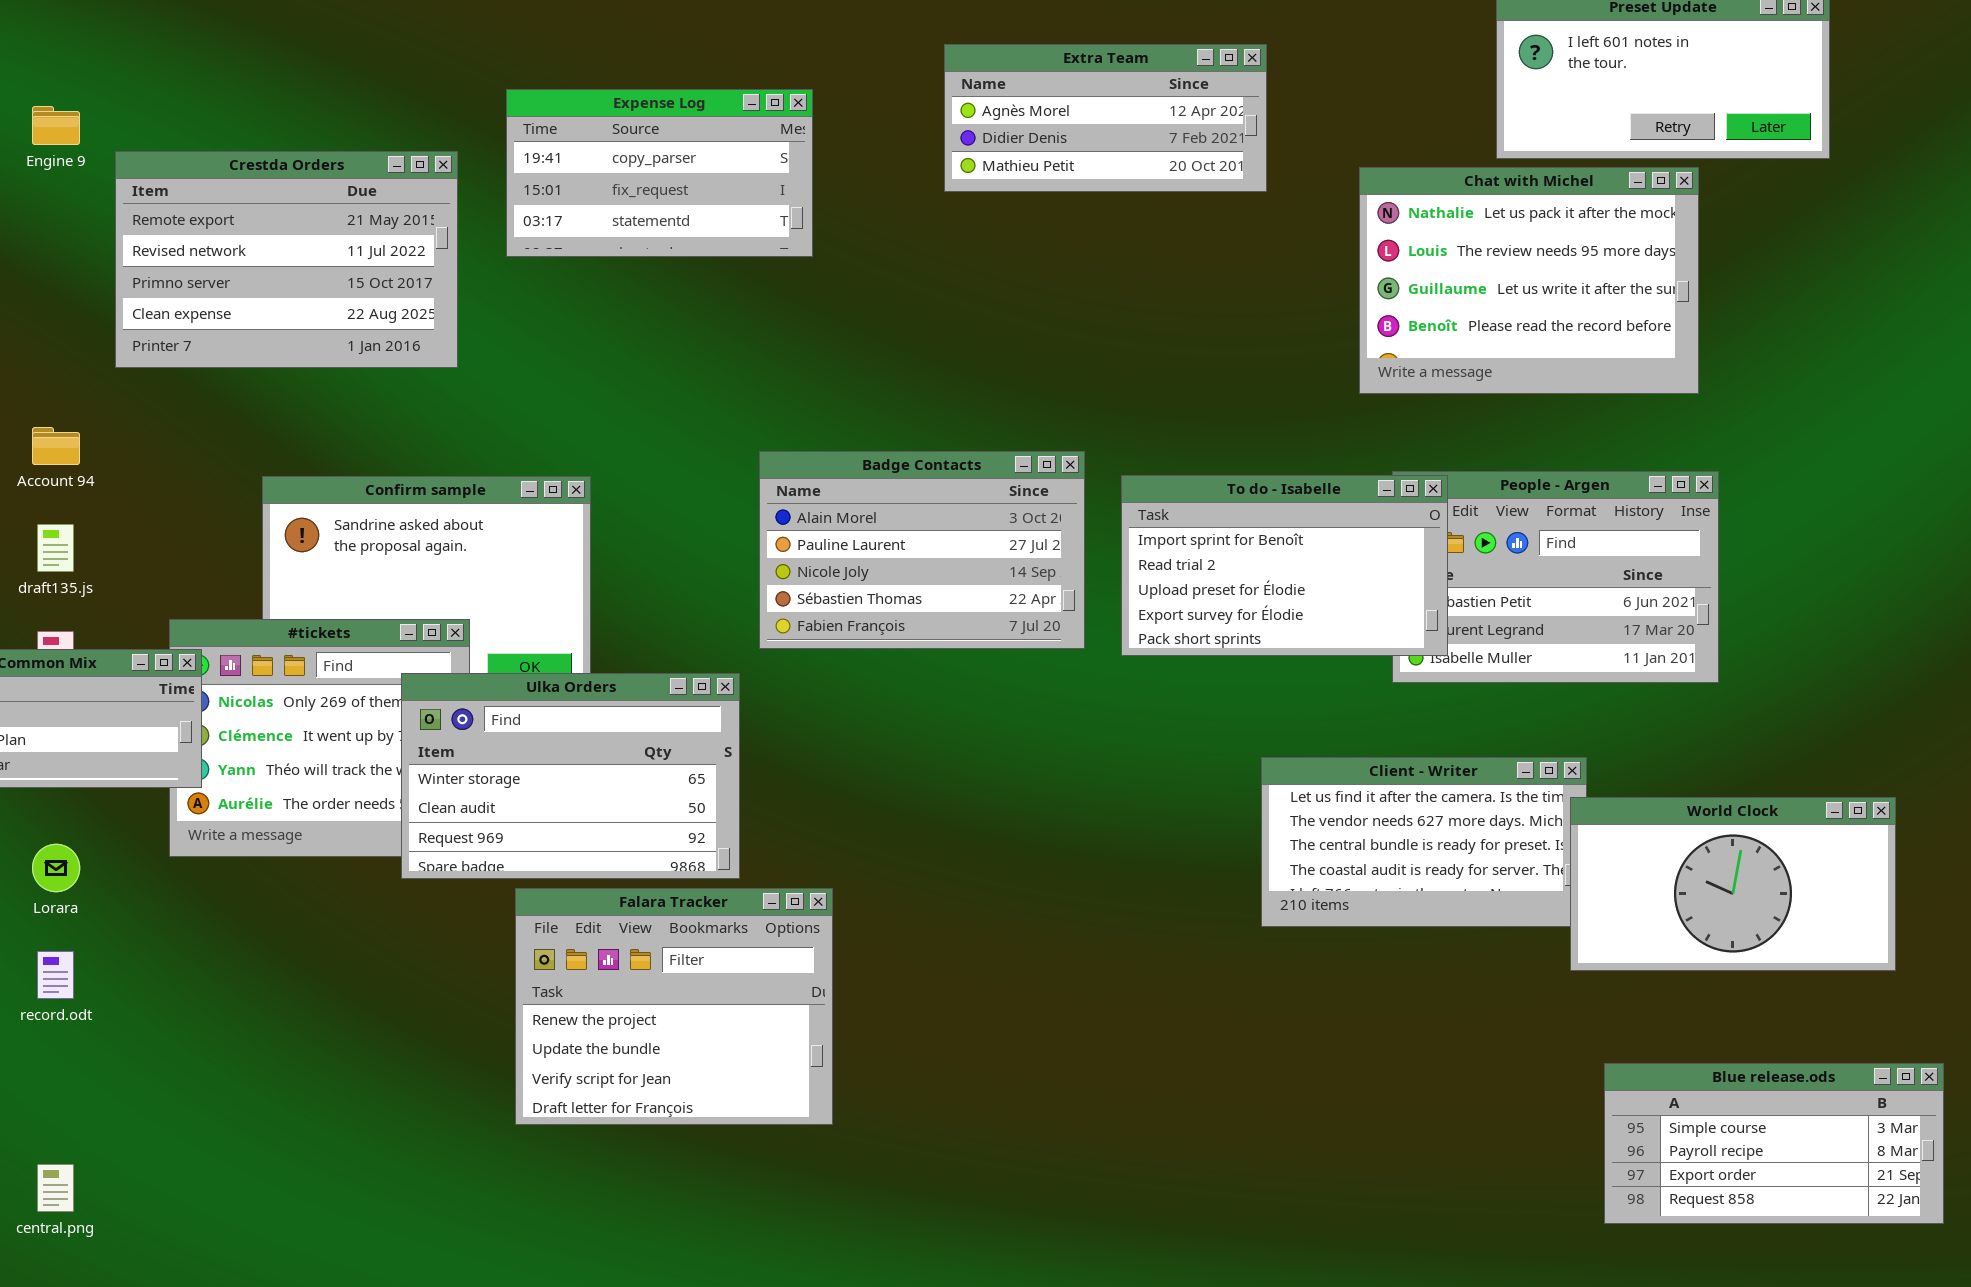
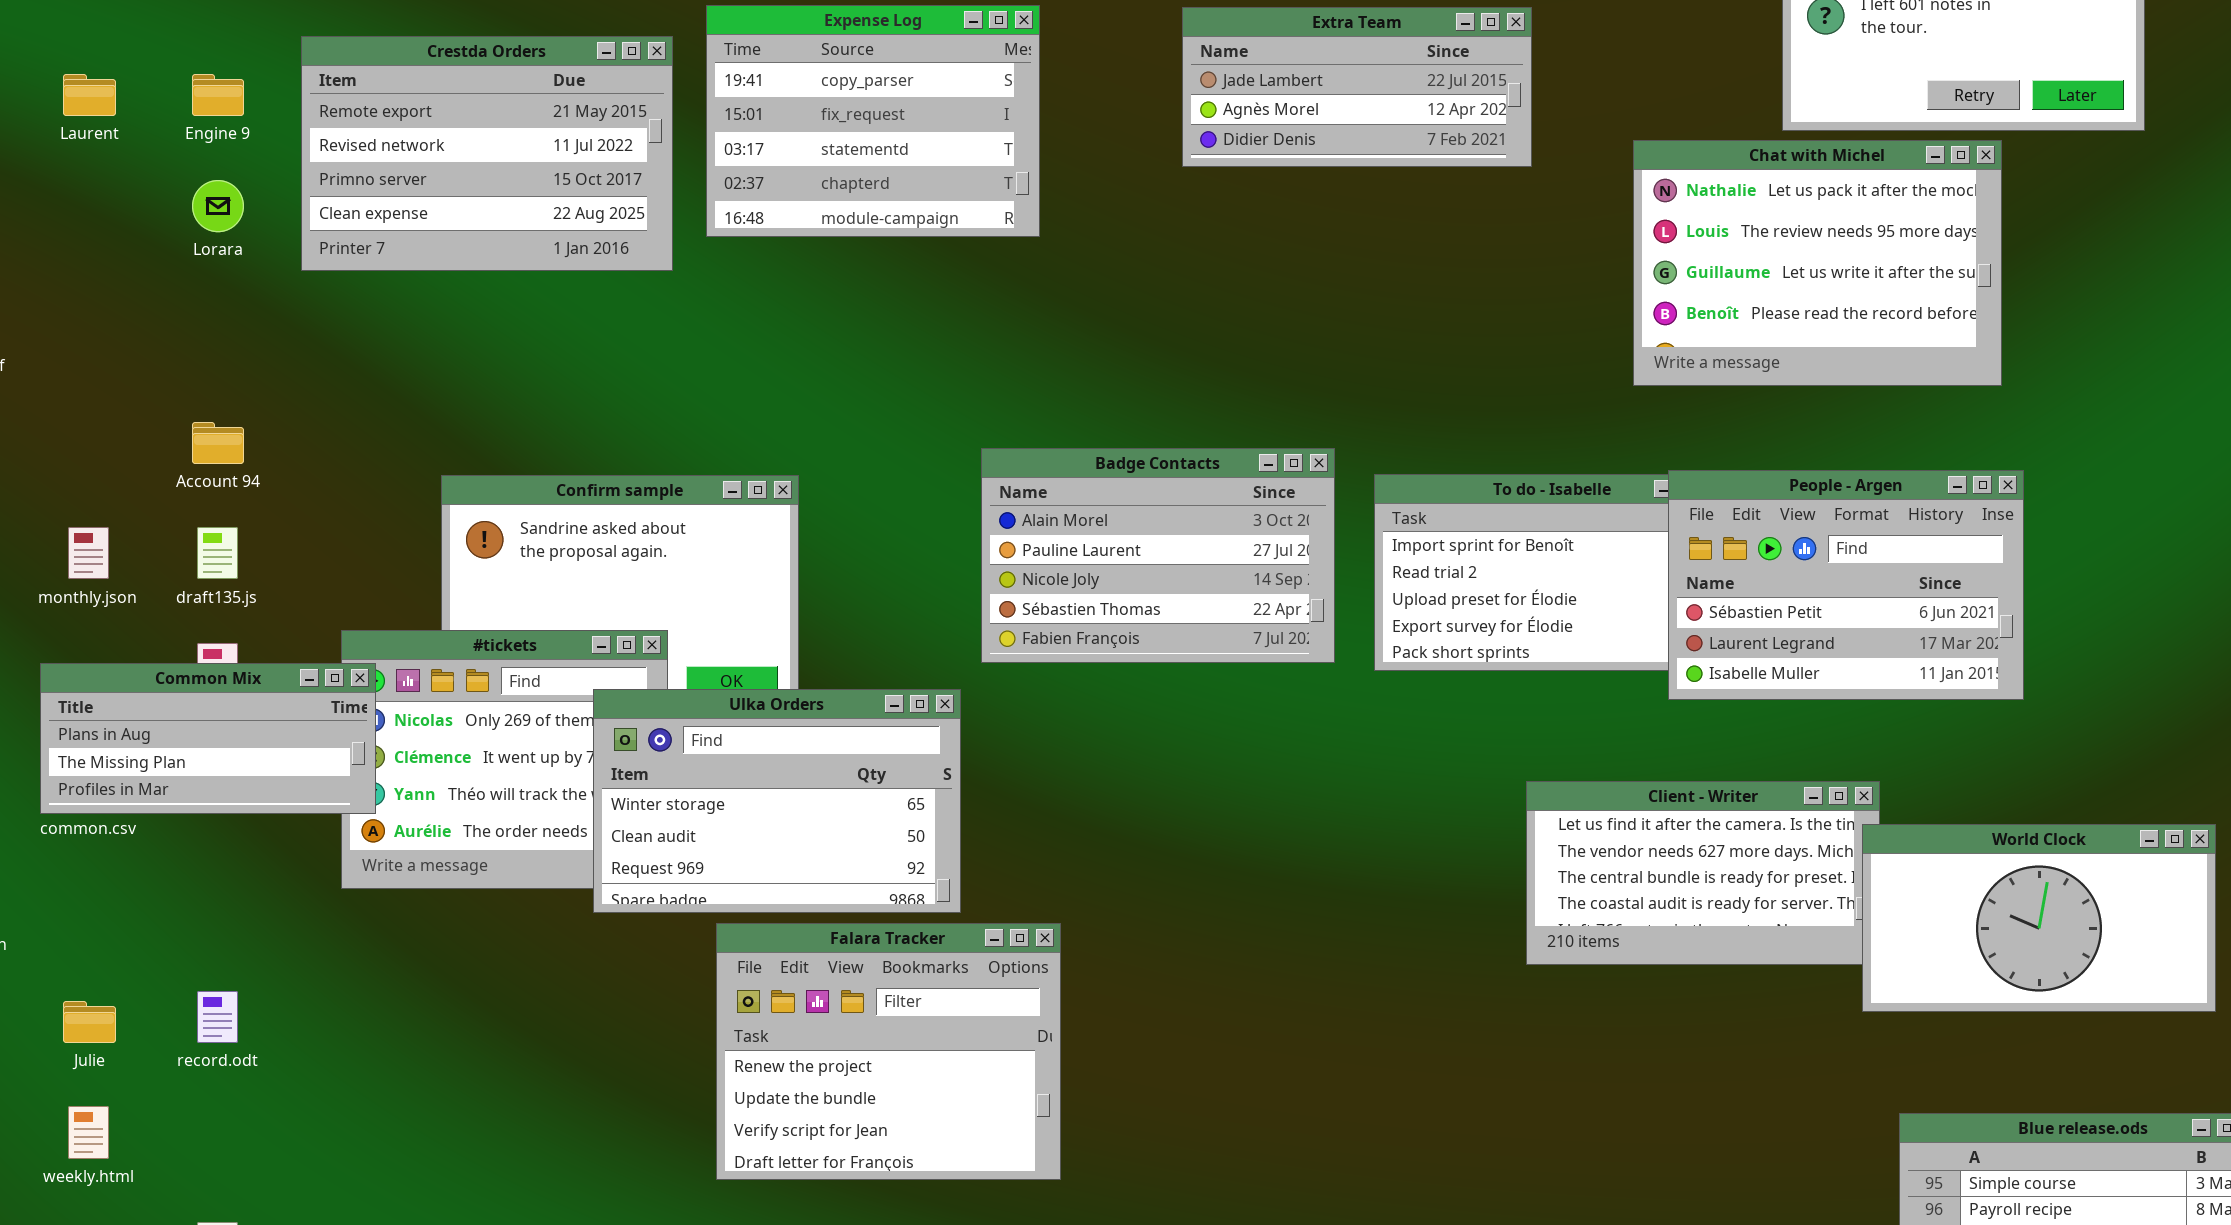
Extra Team: [944,44,1267,192] -> [1182,7,1532,167], scrolled up 1 row
Expense Log: [506,89,813,257] -> [706,5,1040,237], resized
Crestda Orders: [115,151,458,368] -> [301,36,673,271], moved
People - Argen: [1392,471,1719,683] -> [1668,470,2024,700], raised
Lorara: [32,844,80,892] -> [192,180,244,232], moved

